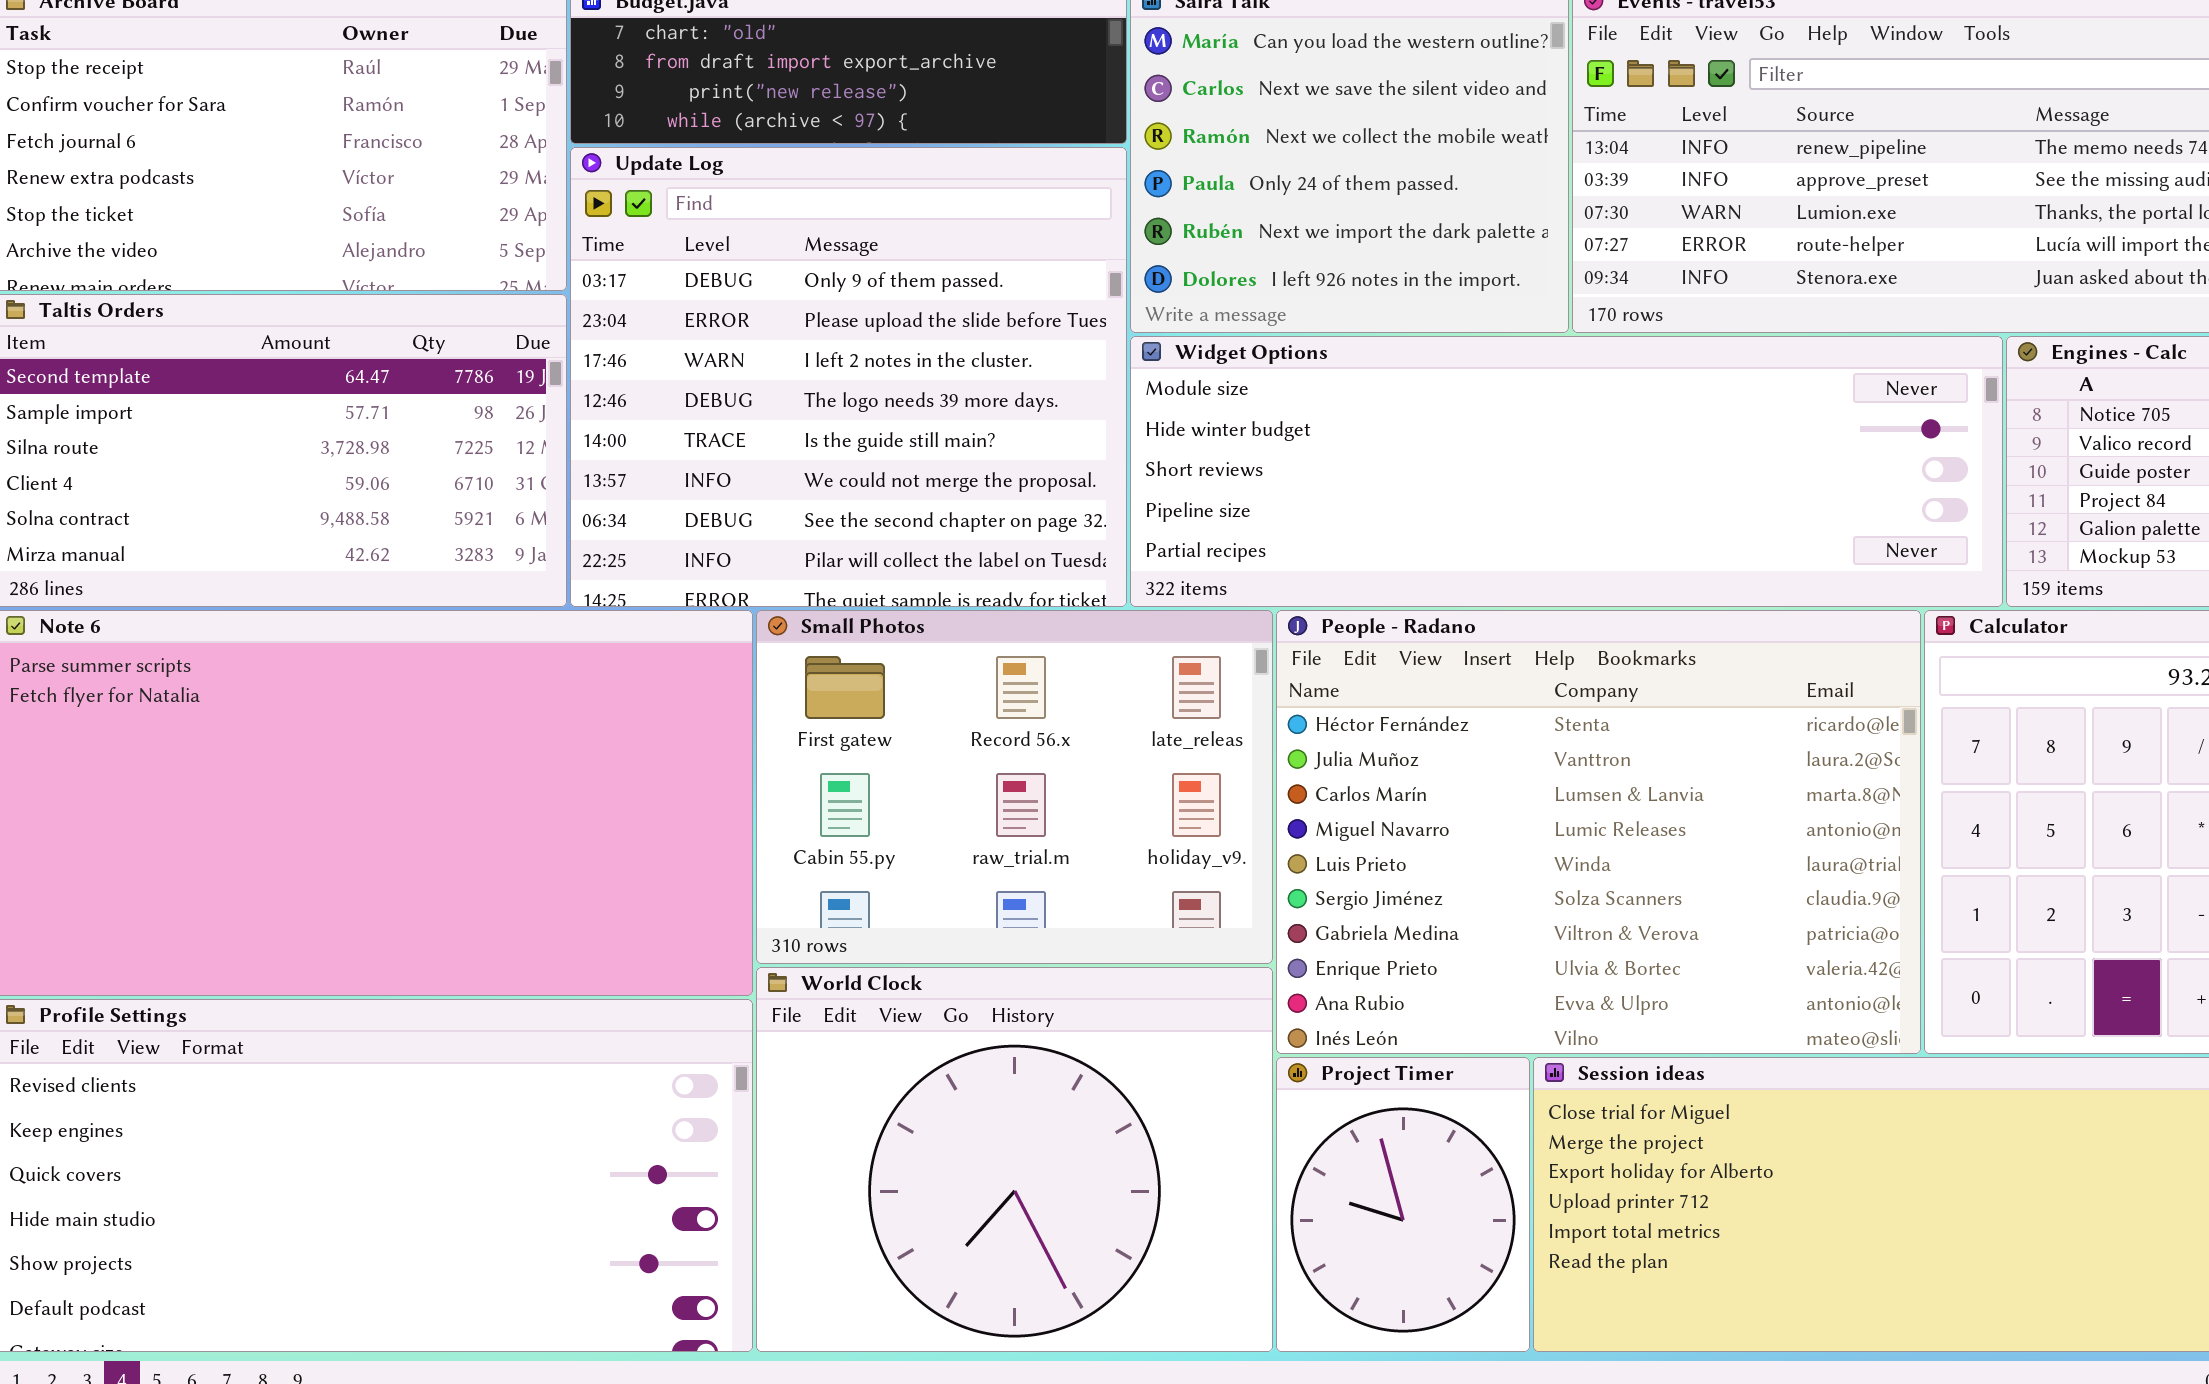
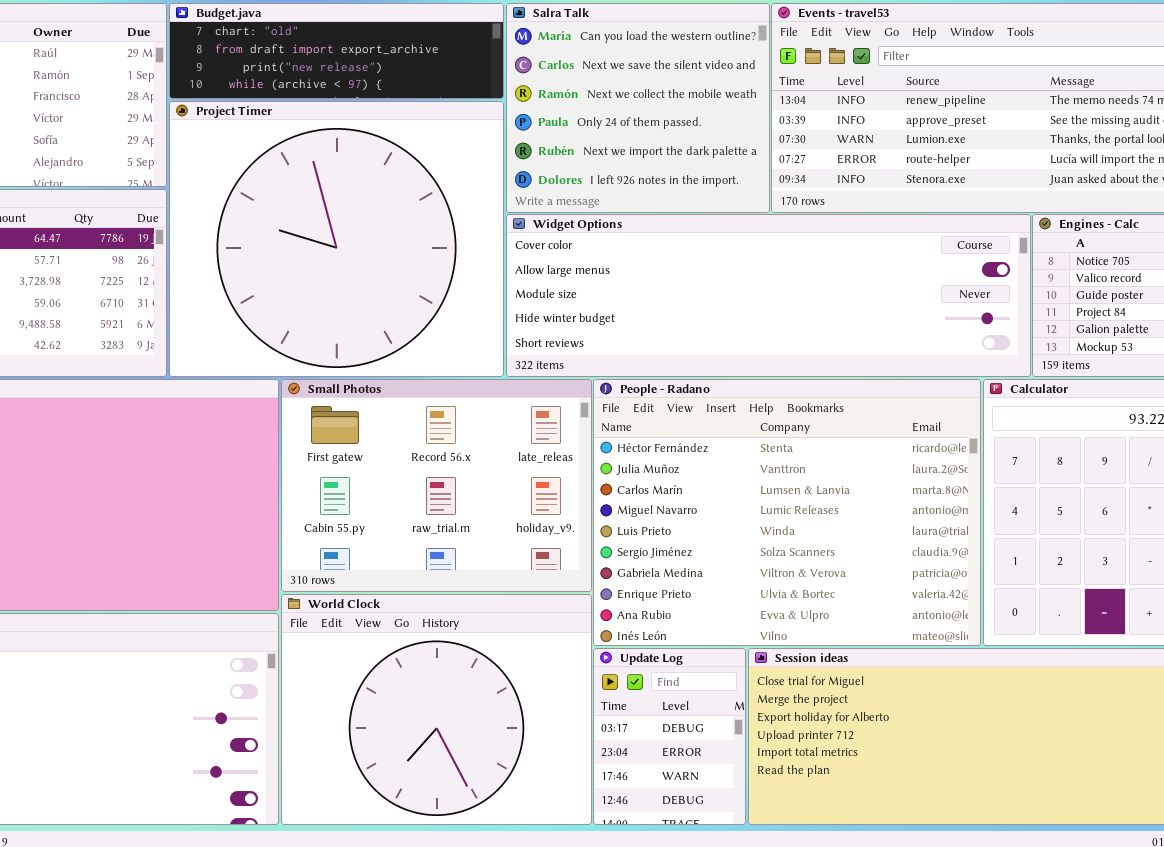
Update Log: [570,147,1127,607] -> [593,648,746,825], moved, resized
Widget Options: [1130,336,2003,607] -> [506,214,1031,377], scrolled up 2 rows
Project Timer: [1276,1057,1530,1352] -> [169,101,504,377], moved, resized

